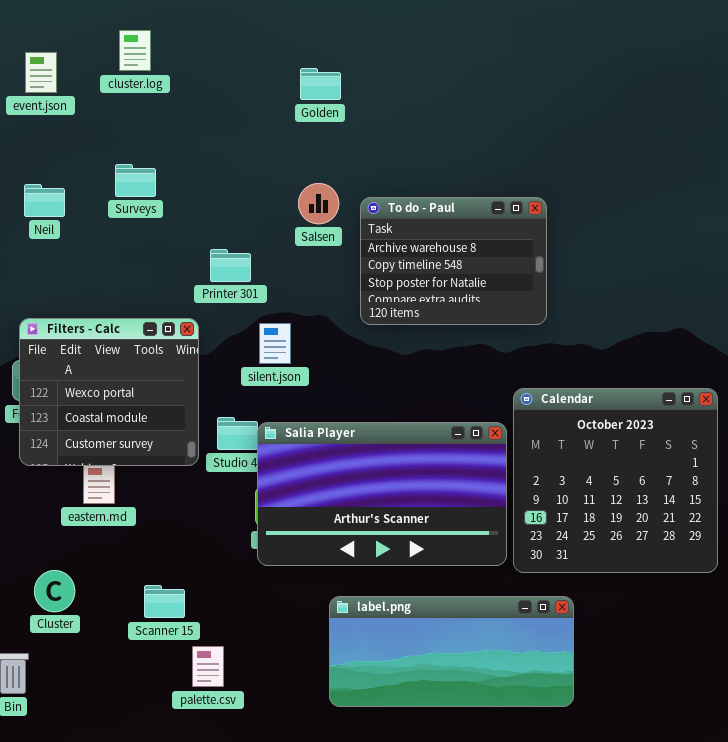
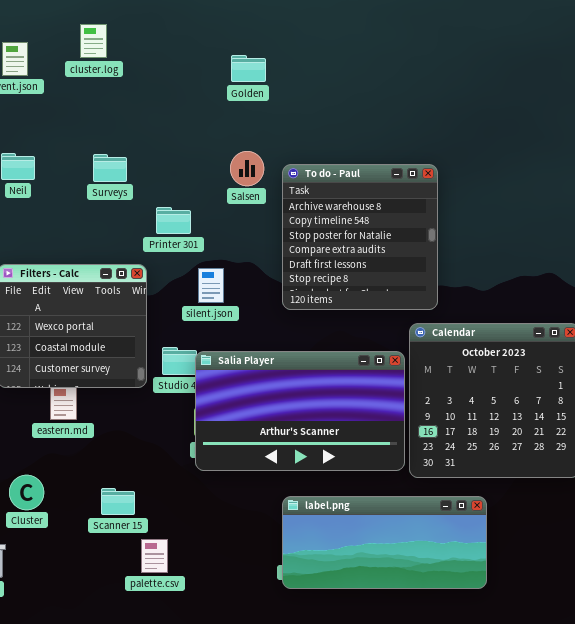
Surveys: [115,164,156,197] -> [93,154,127,182], moved
To do - Paul: [360,197,547,325] -> [282,164,438,310], resized
label.png: [329,596,574,707] -> [282,496,487,589], moved

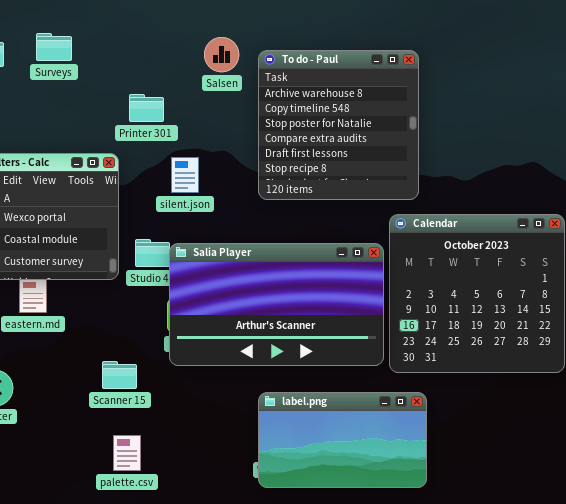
Surveys: [93,154,127,182] -> [36,33,72,61], moved
Scanner 15: [101,488,135,515] -> [102,361,137,389], moved
label.png: [282,496,487,589] -> [258,392,427,488], resized

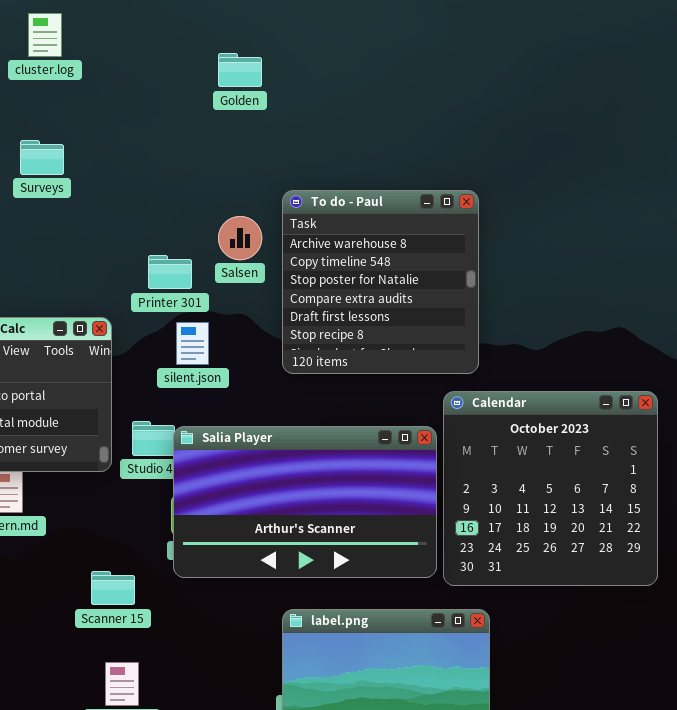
Surveys: [36,33,72,61] -> [20,140,64,175], moved
Salsen: [204,37,239,72] -> [218,216,262,260], moved
Printer 301: [129,94,164,122] -> [148,255,192,289], moved

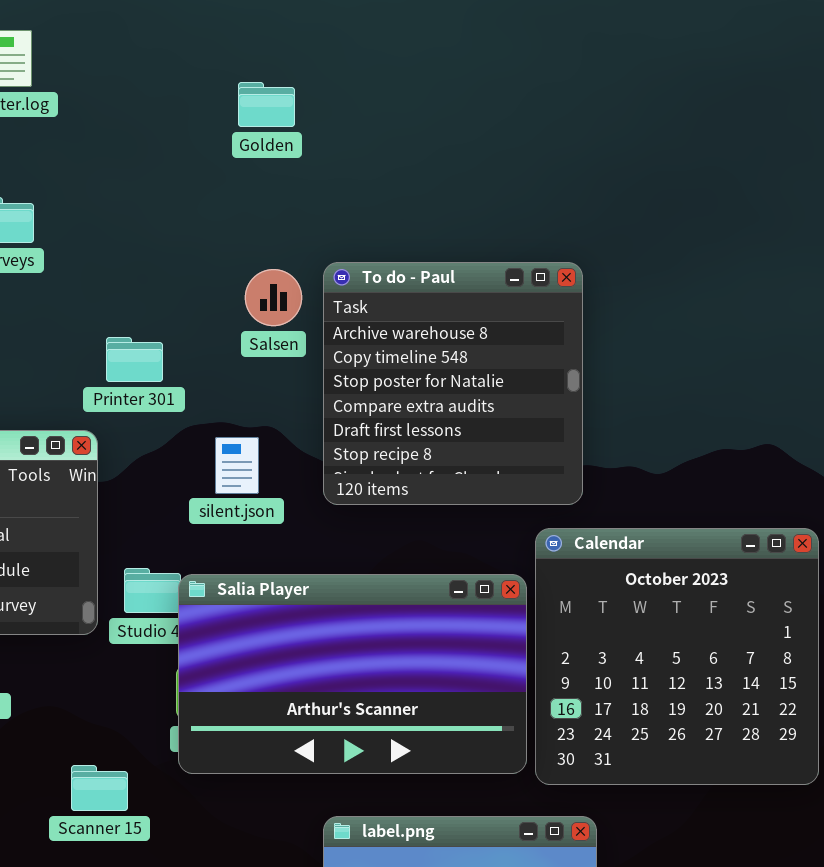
Salsen: [218,216,262,260] -> [245,269,302,326], moved
Printer 301: [148,255,192,289] -> [106,337,163,382], moved
silent.json: [176,322,209,365] -> [215,437,259,494], moved

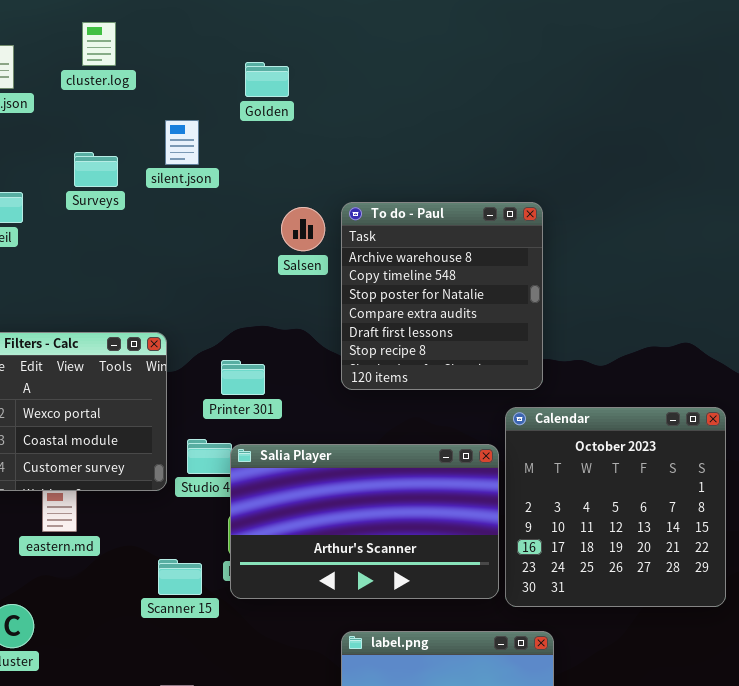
Golden: [238,82,295,127] -> [245,62,289,97], moved
Printer 301: [106,337,163,382] -> [221,360,265,395], moved
silent.json: [215,437,259,494] -> [165,120,199,165], moved
Scanner 15: [71,765,128,811] -> [158,559,202,595], moved

